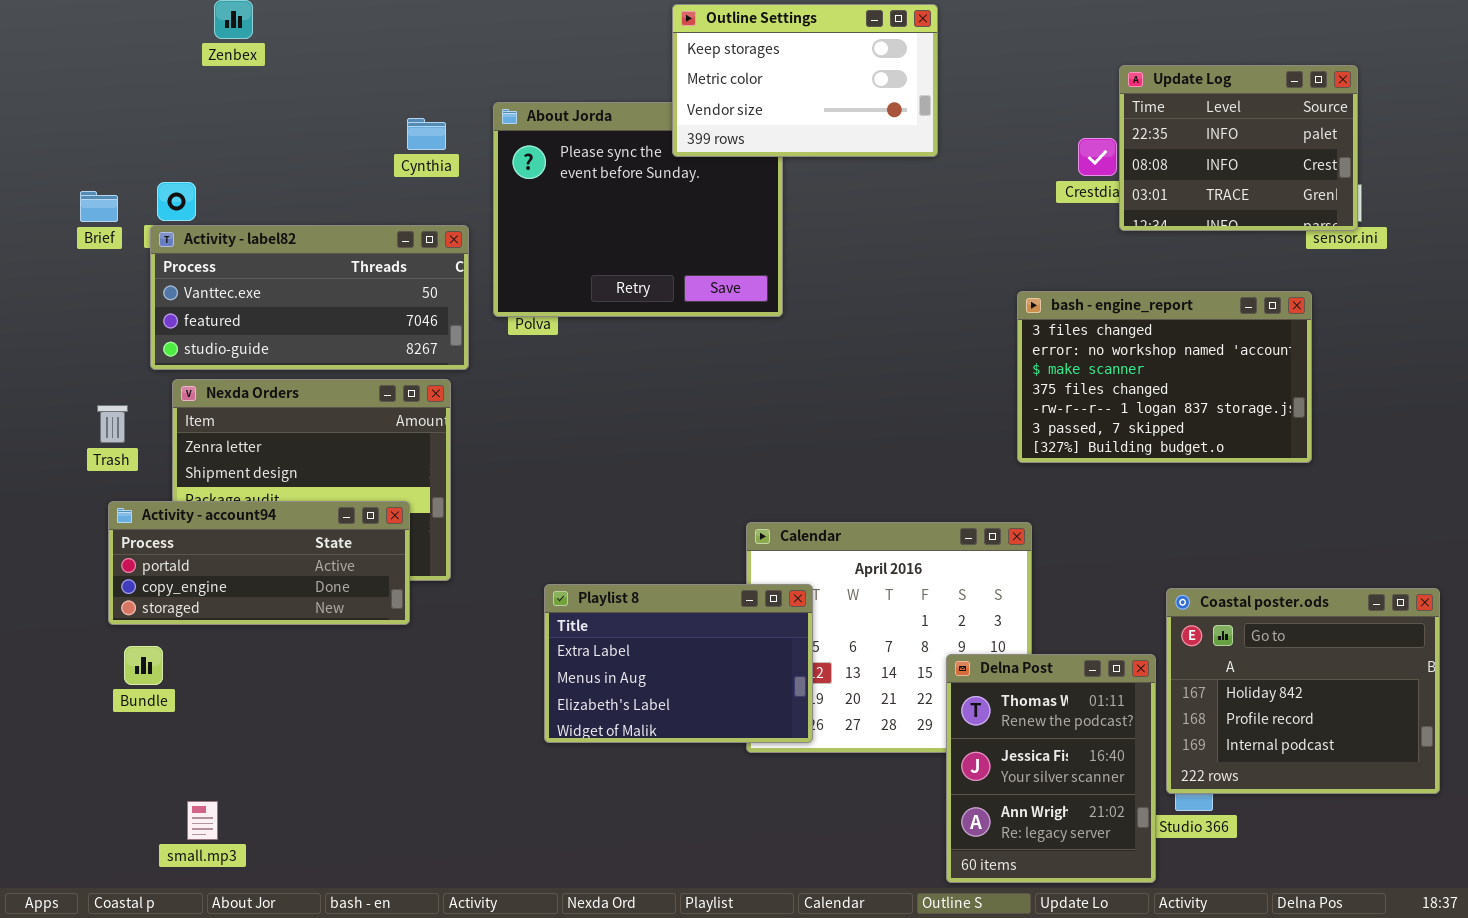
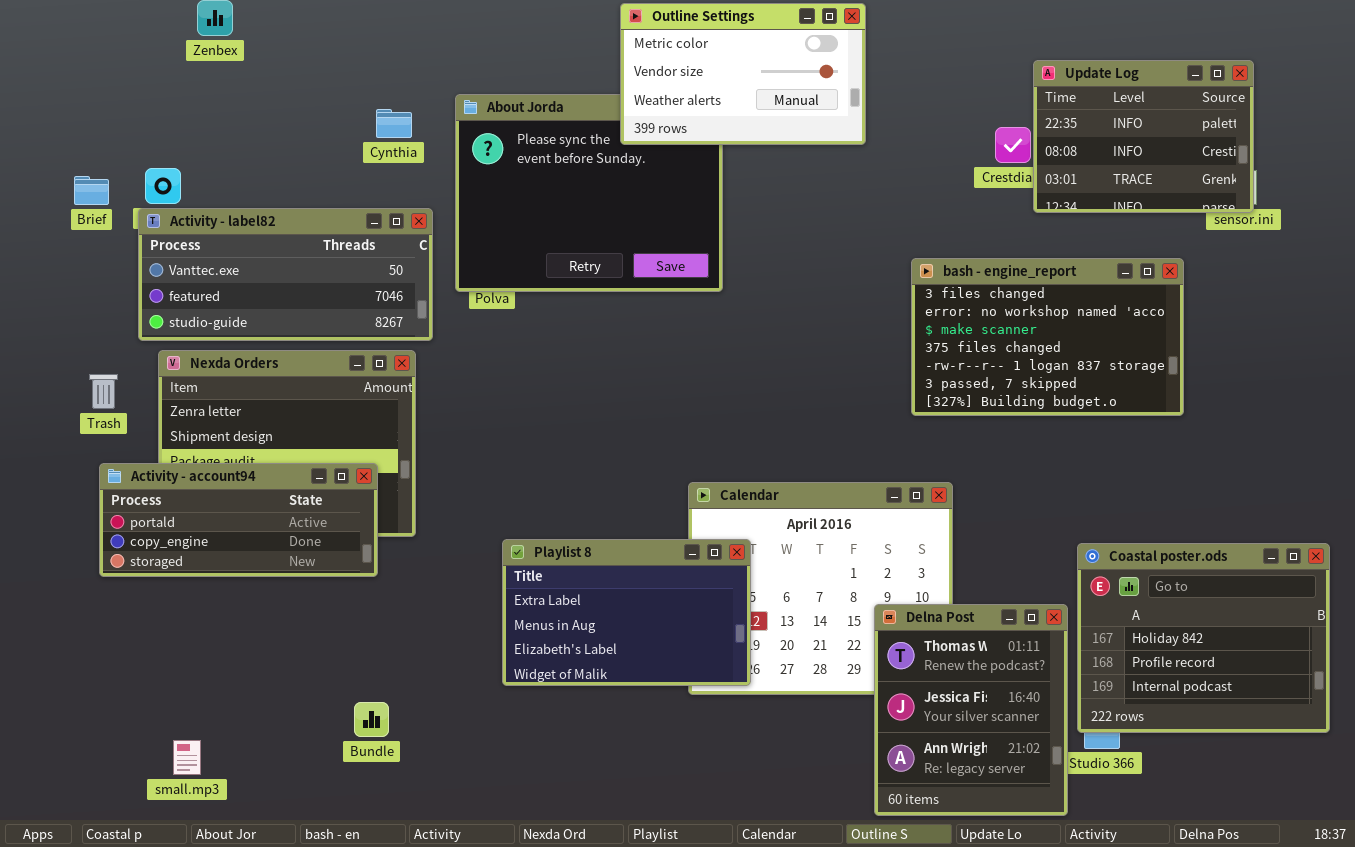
Outline Settings: [672,4,938,157] -> [620,3,866,145], scrolled down 1 row
bash - engine_report: [1017,291,1312,463] -> [911,258,1184,416], moved
Bundle: [124,646,163,685] -> [354,702,389,737], moved

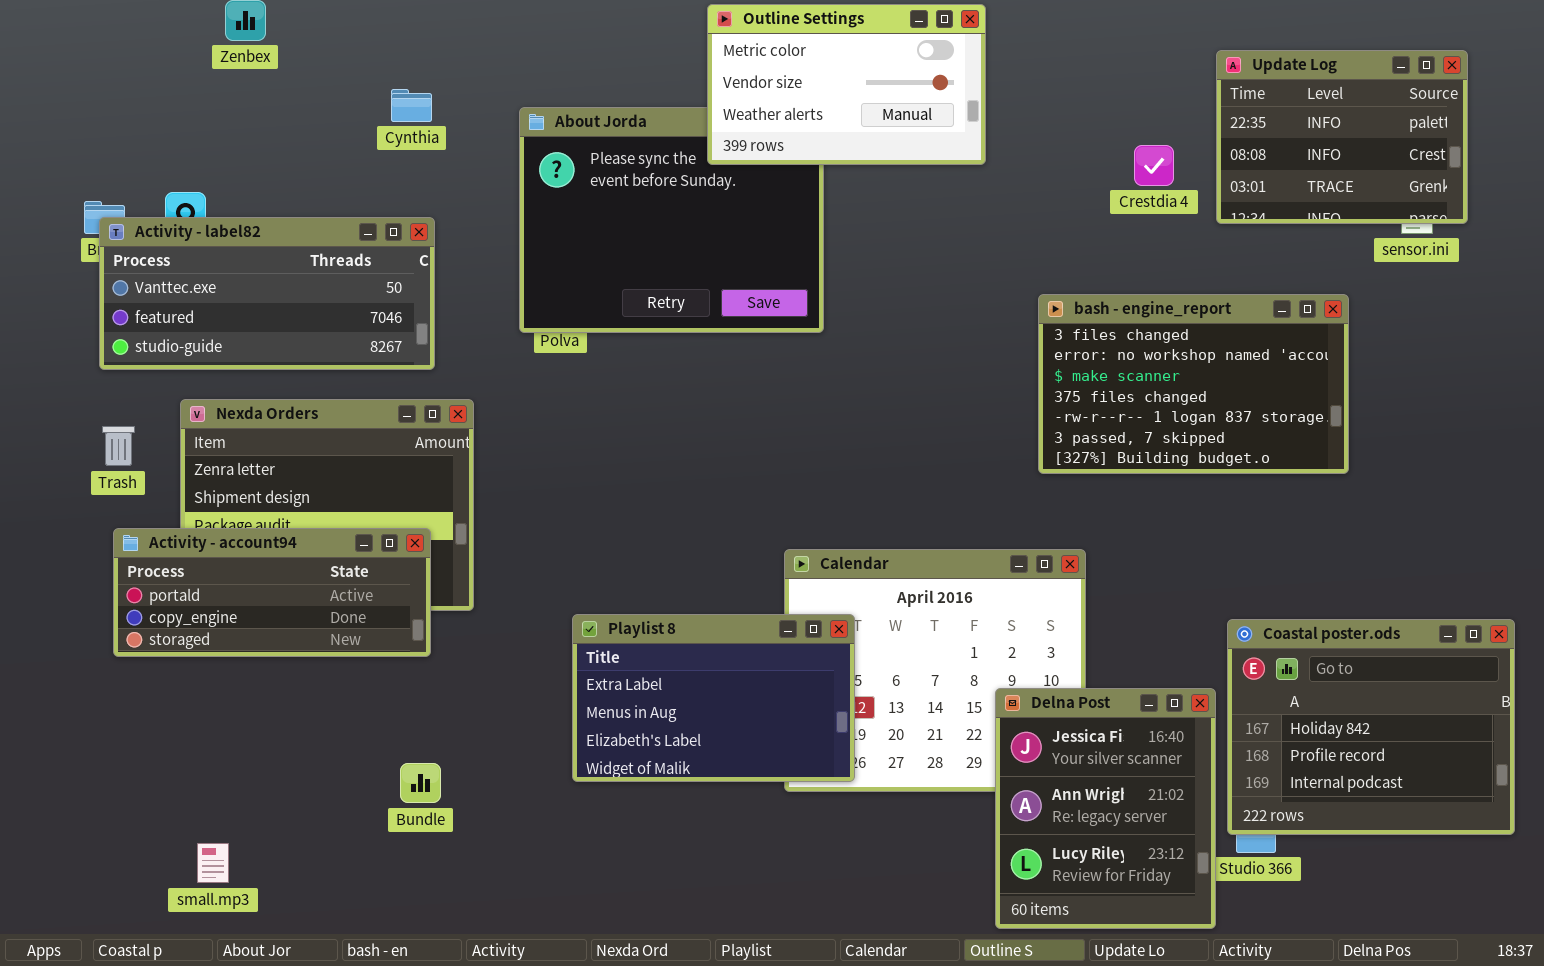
Update Log: [1033,60,1254,213] -> [1216,50,1468,224], moved
Cynthia: [376,109,412,138] -> [391,89,432,122], moved
Activity - label82: [138,208,433,341] -> [99,217,435,370], moved
Delna Post: [874,604,1068,816] -> [995,688,1216,929], scrolled down 1 row
Bundle: [354,702,389,737] -> [400,763,441,803], moved

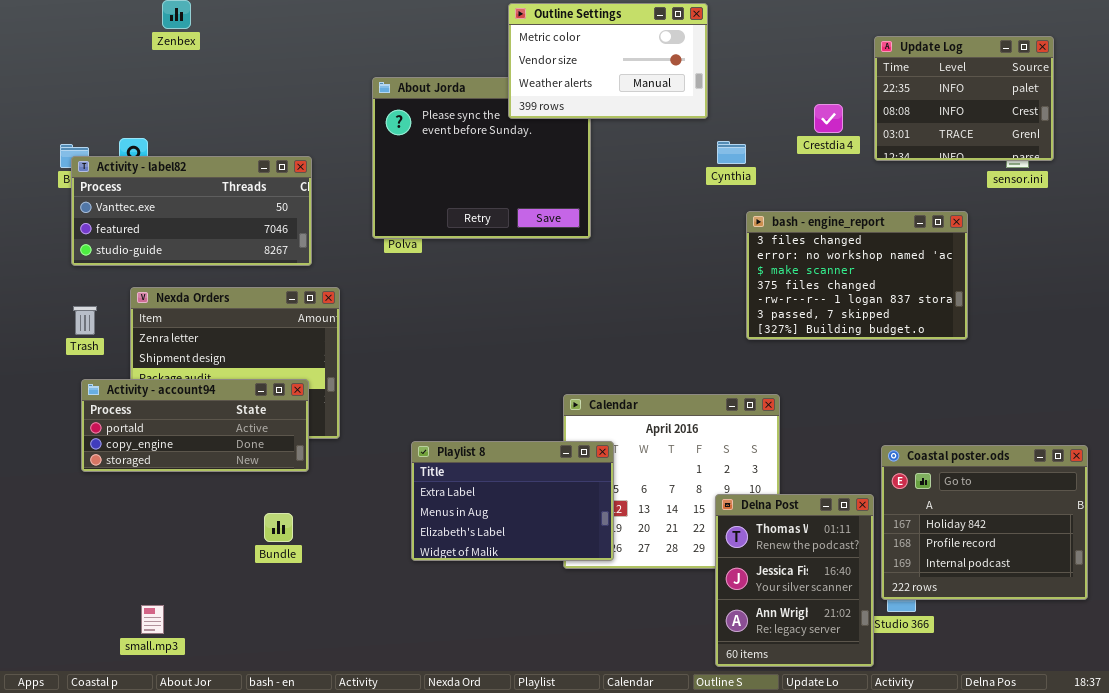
Cynthia: [391,89,432,122] -> [717,141,746,164], moved
Delna Post: [995,688,1216,929] -> [715,494,874,667], scrolled up 1 row
Bundle: [400,763,441,803] -> [264,513,293,542], moved

